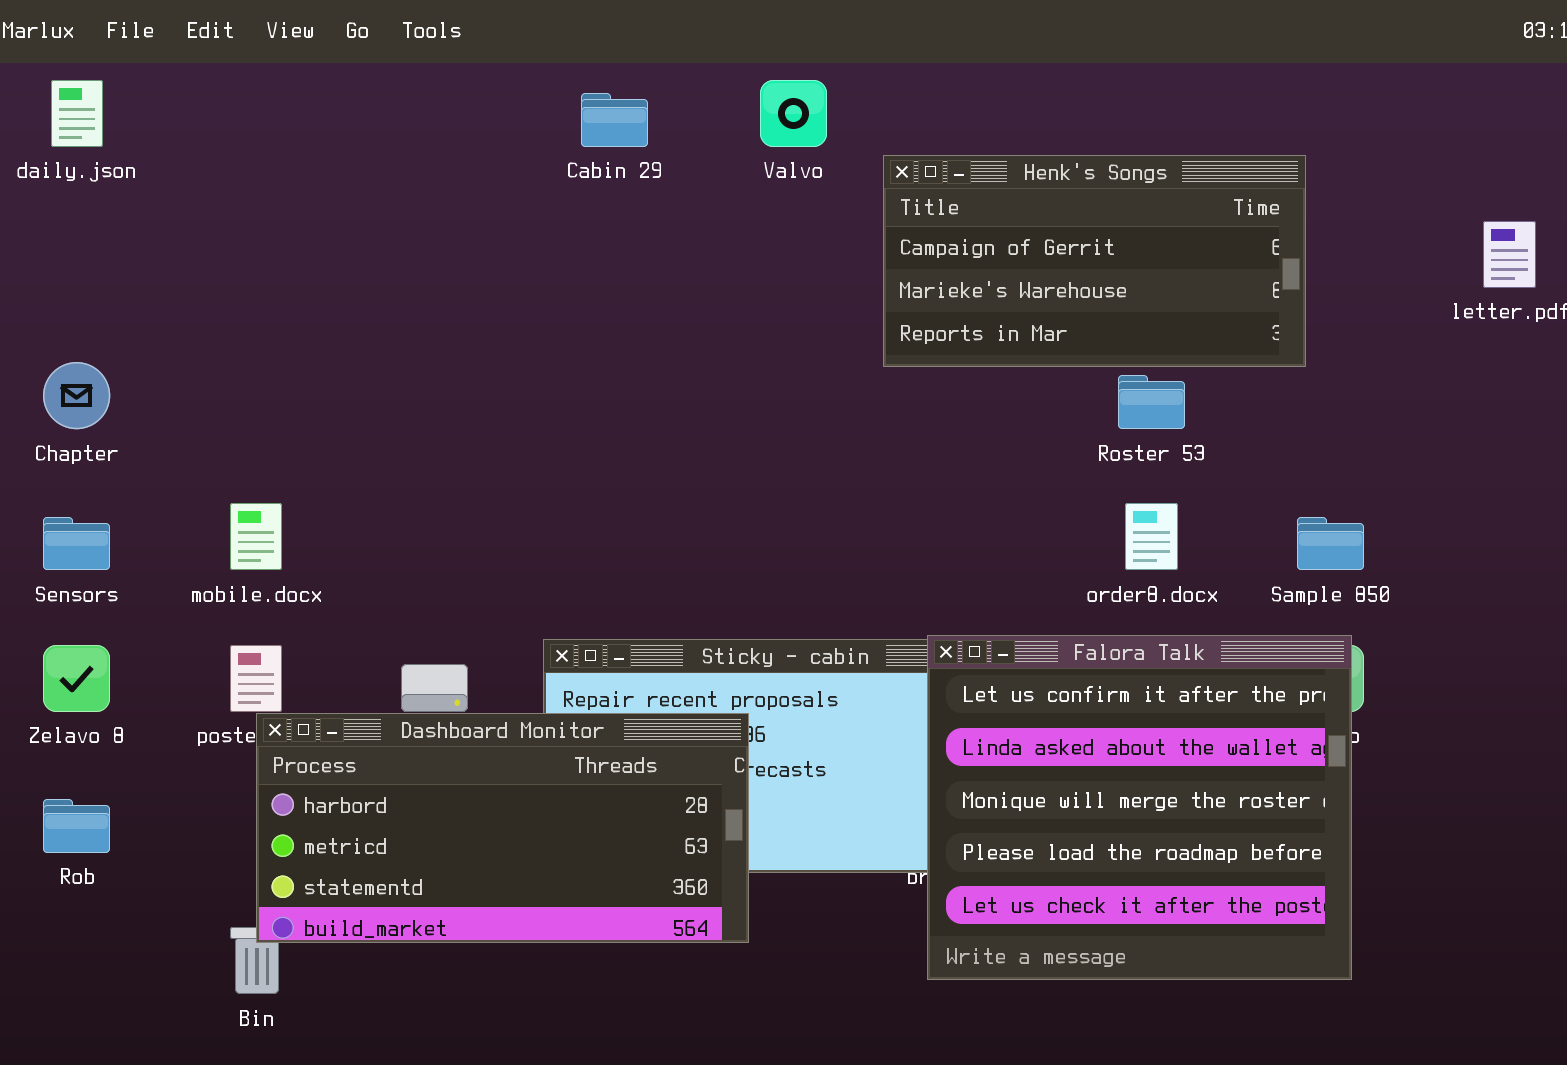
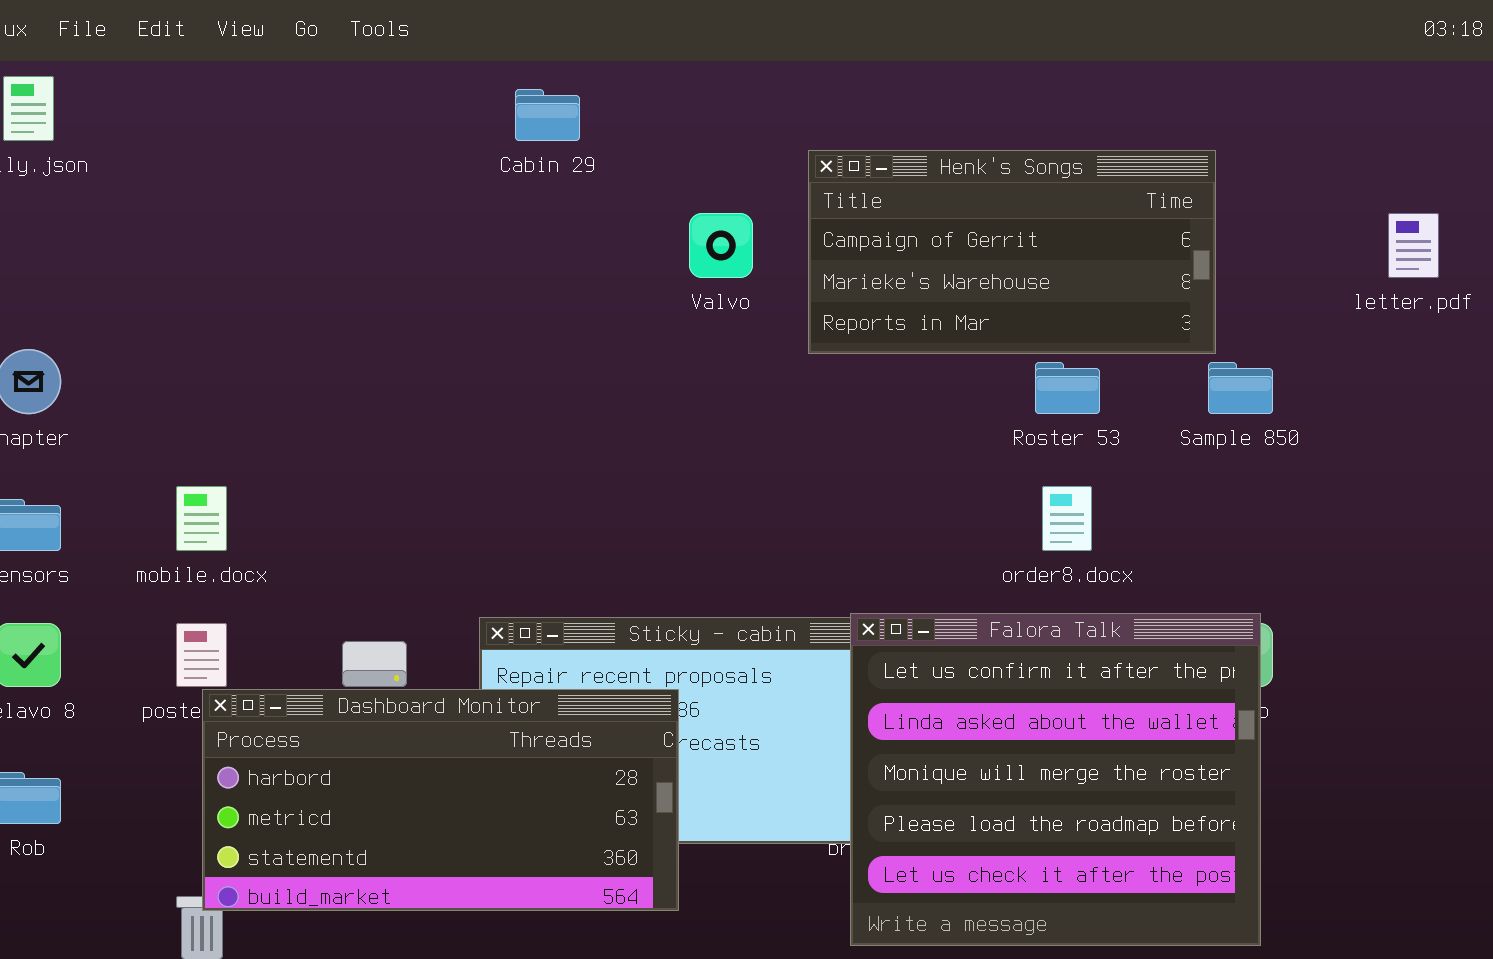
Valvo: [760,80,827,147] -> [689,213,753,278], moved
Sample 850: [1297,517,1364,570] -> [1208,362,1273,414], moved

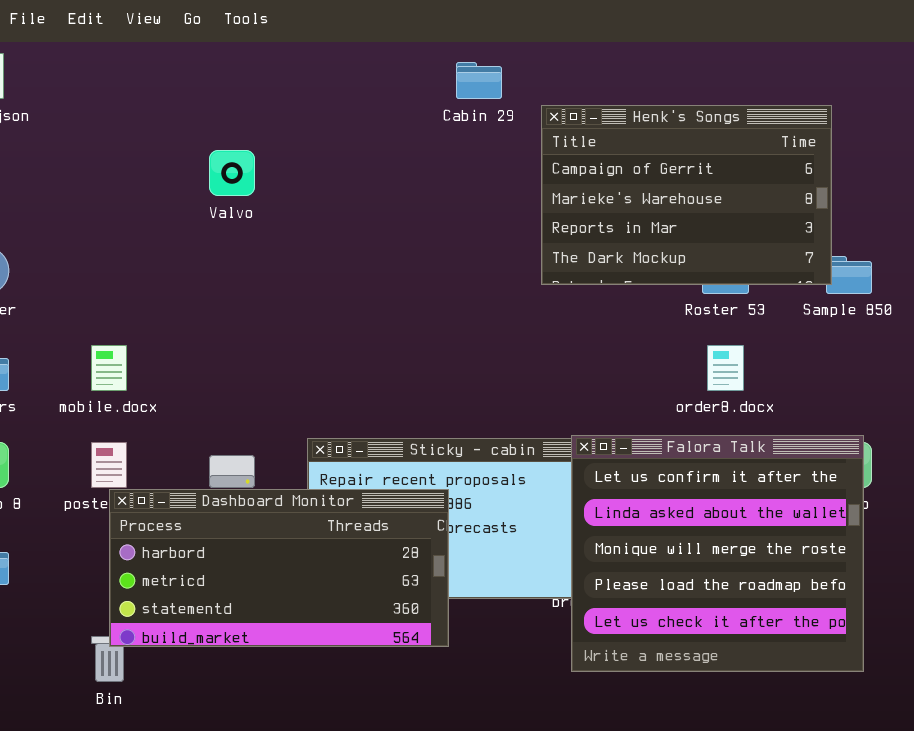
Cabin 29: [515,89,580,141] -> [456,62,502,99], moved
Henk's Songs: [808,150,1216,354] -> [541,105,832,285], resized
Valvo: [689,213,753,278] -> [209,150,255,196], moved

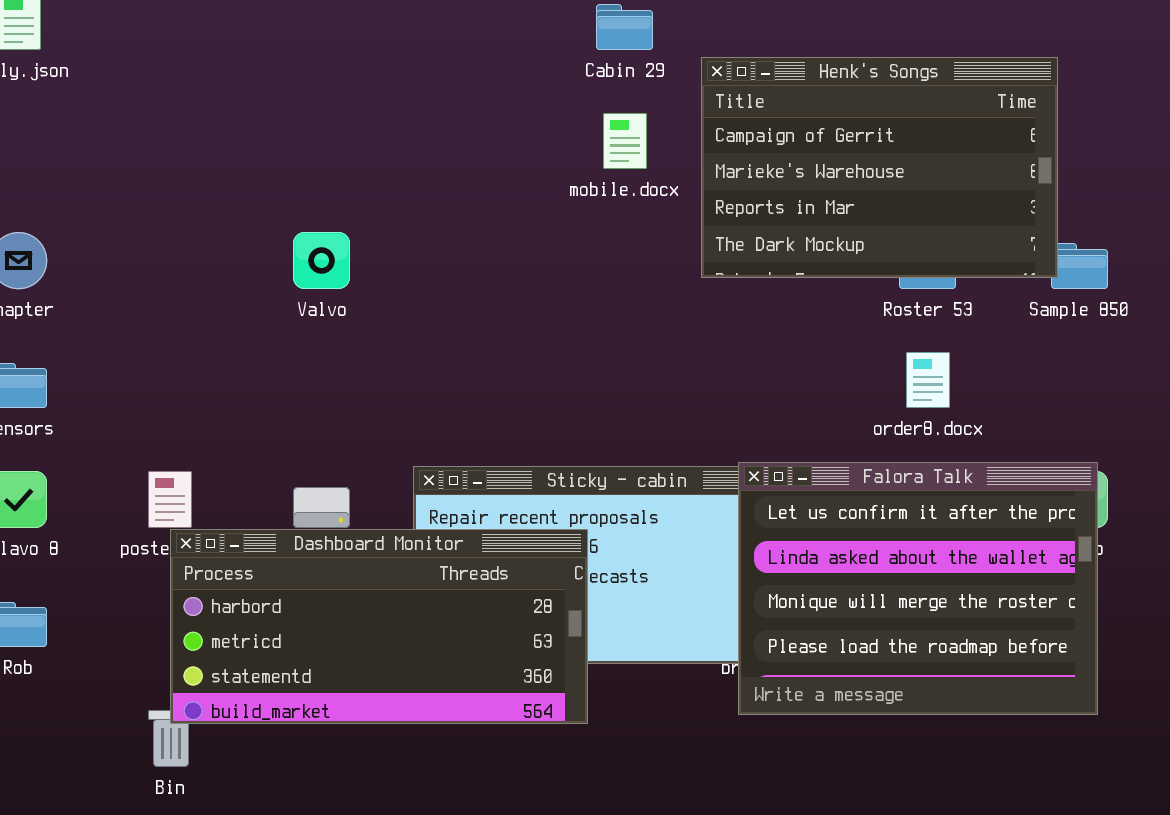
Valvo: [209,150,255,196] -> [293,232,350,289], moved
mobile.docx: [91,345,127,391] -> [603,113,647,169], moved
Falora Talk: [571,435,864,672] -> [738,462,1098,715], resized

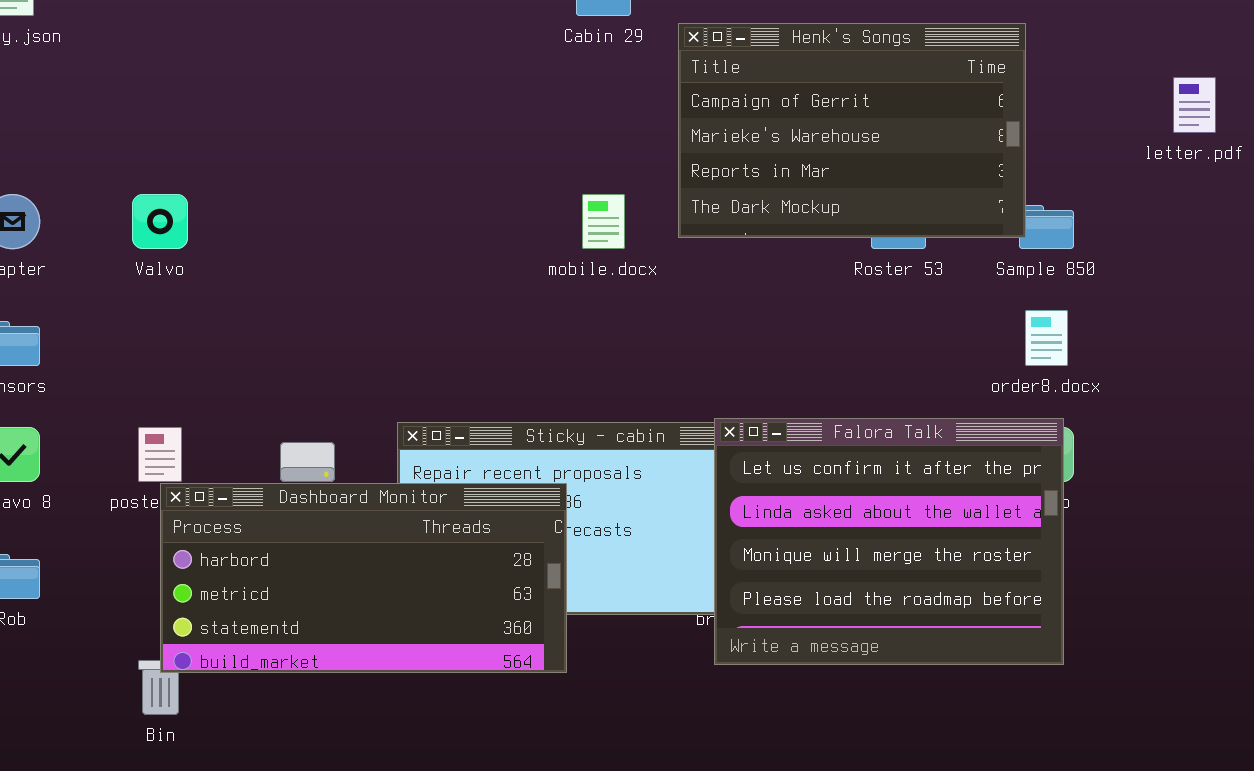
mobile.docx: [603,113,647,169] -> [582,194,625,249], moved
Valvo: [293,232,350,289] -> [132,194,188,249], moved
order8.docx: [906,352,950,408] -> [1025,310,1068,366], moved

